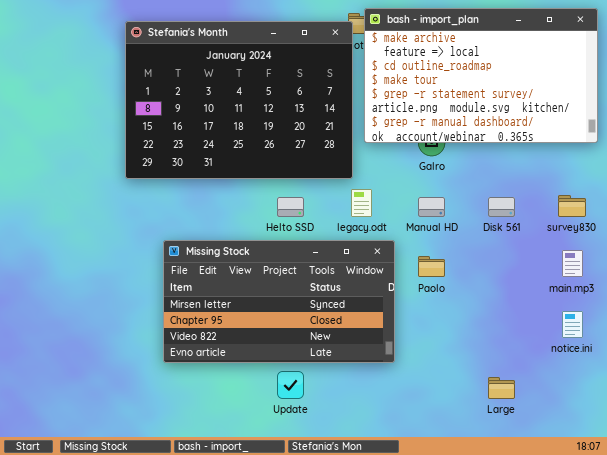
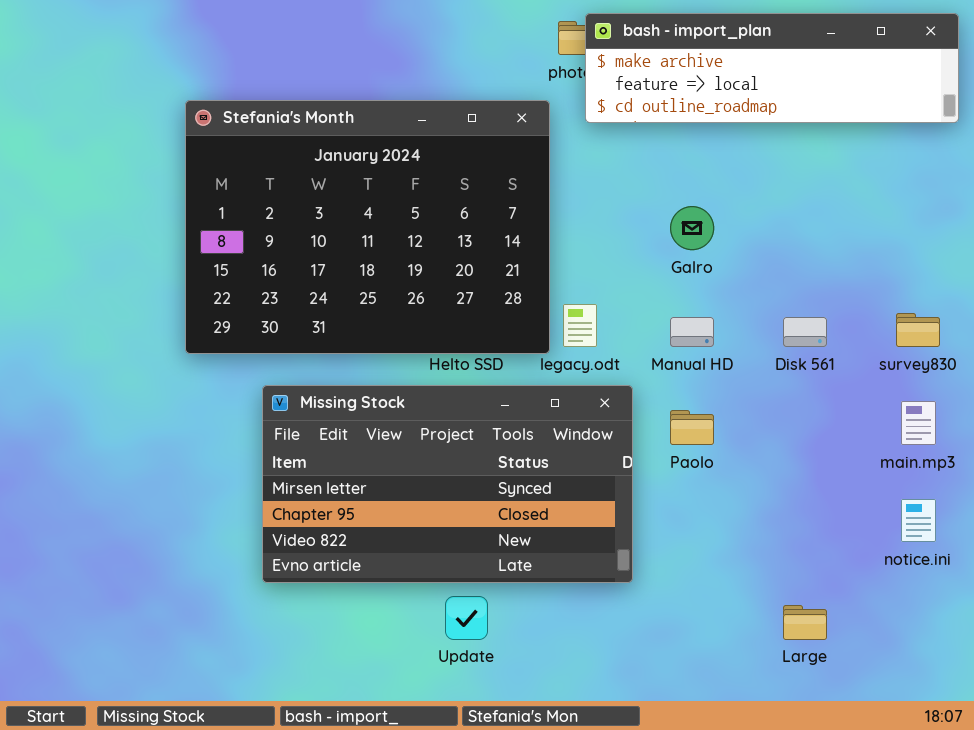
bash - import_plan: [364,8,598,143] -> [585,13,959,123], resized
Stefania's Month: [125,21,353,179] -> [185,100,550,354], moved

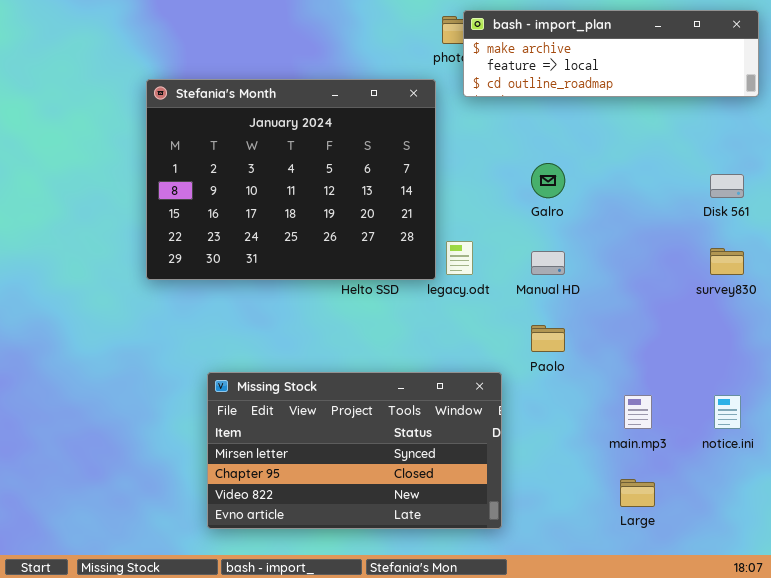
Disk 561: [783,317,827,347] -> [710,174,744,198], moved
Missing Stock: [262,385,633,583] -> [207,372,502,529], moved
main.mp3: [901,401,936,445] -> [624,395,652,429], moved

